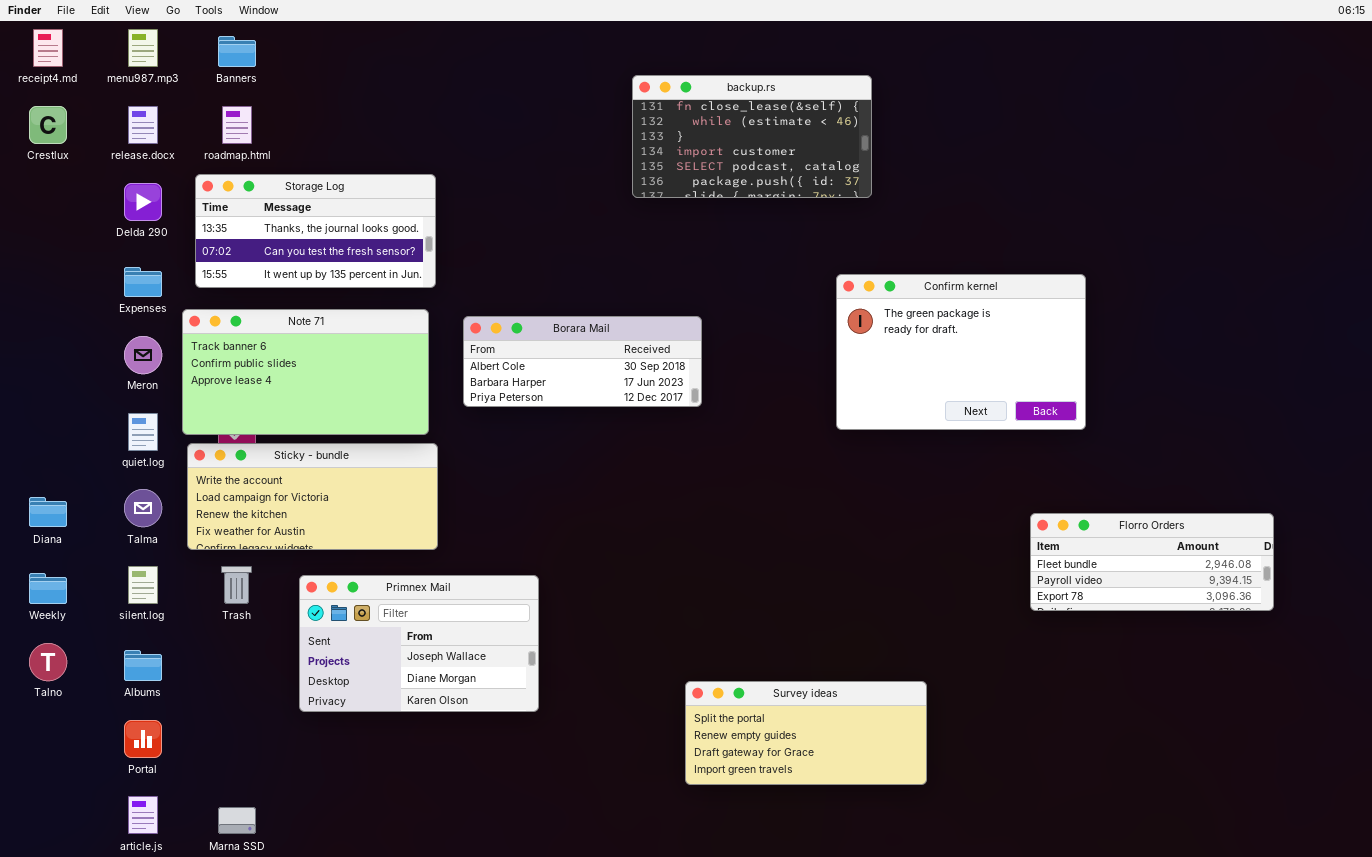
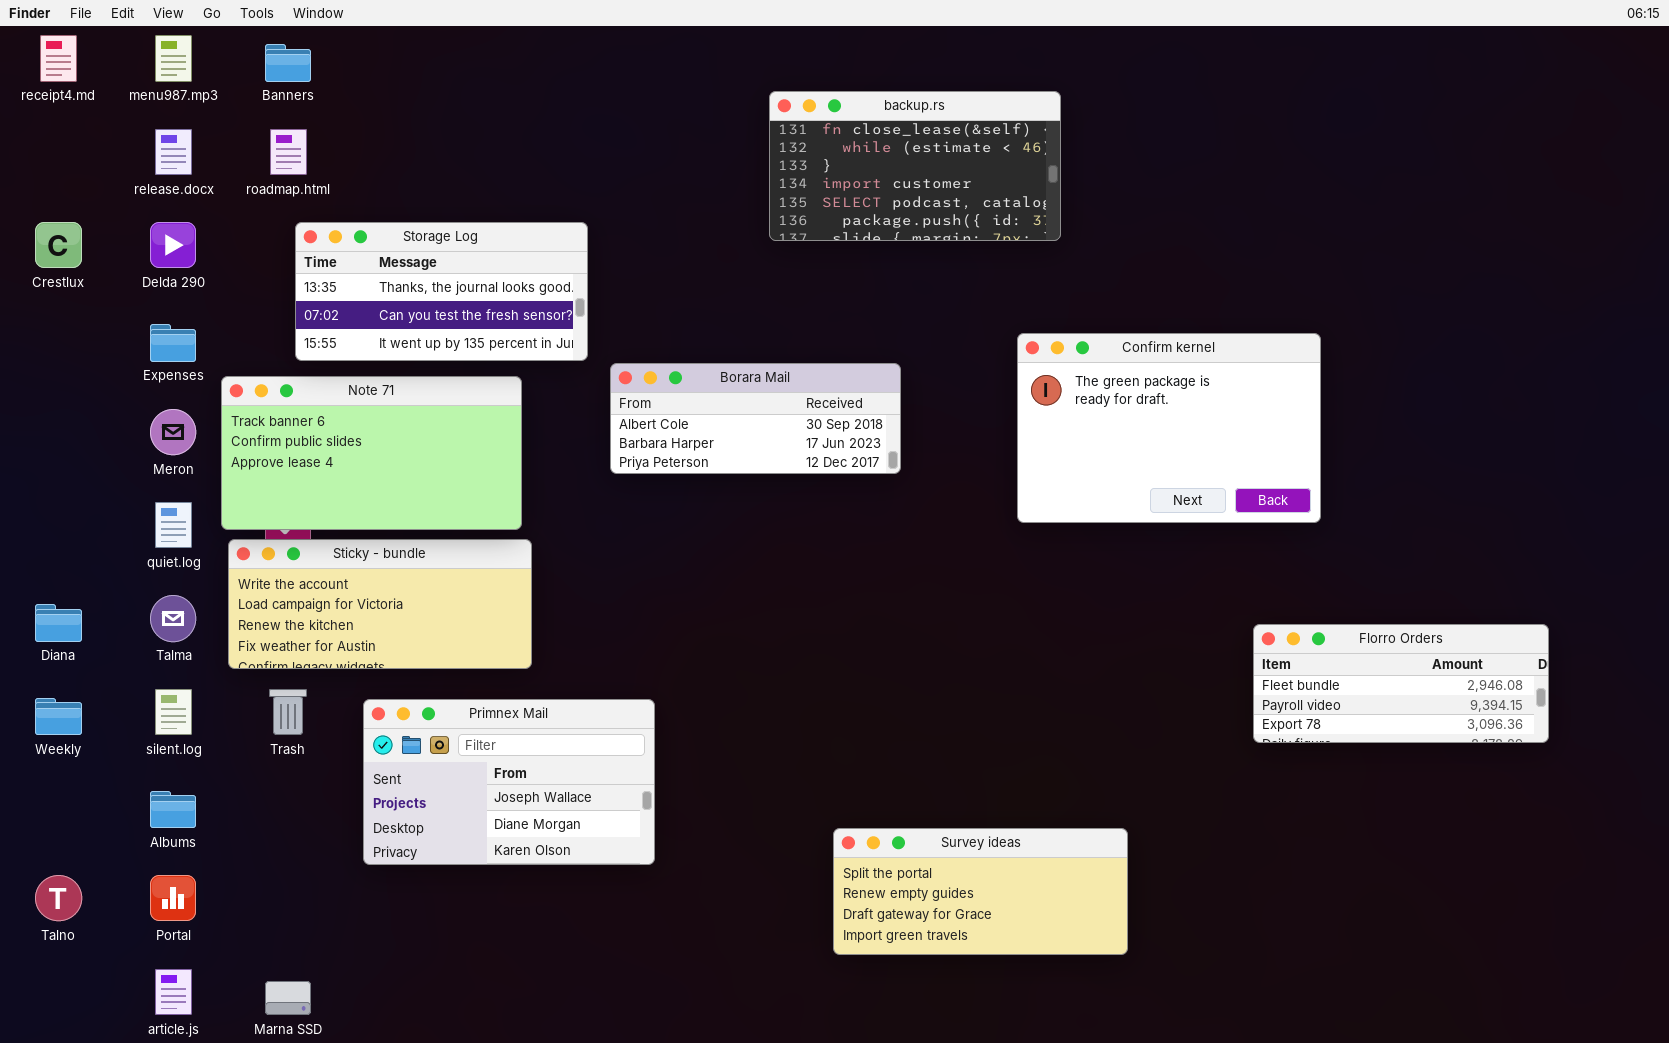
Crestlux: [29,106,67,144] -> [35,222,82,268], moved
Storage Log: [195,174,436,288] -> [295,222,588,361], moved
Borara Mail: [463,316,702,407] -> [610,363,901,474], moved
Talno: [29,643,67,681] -> [35,875,82,921], moved

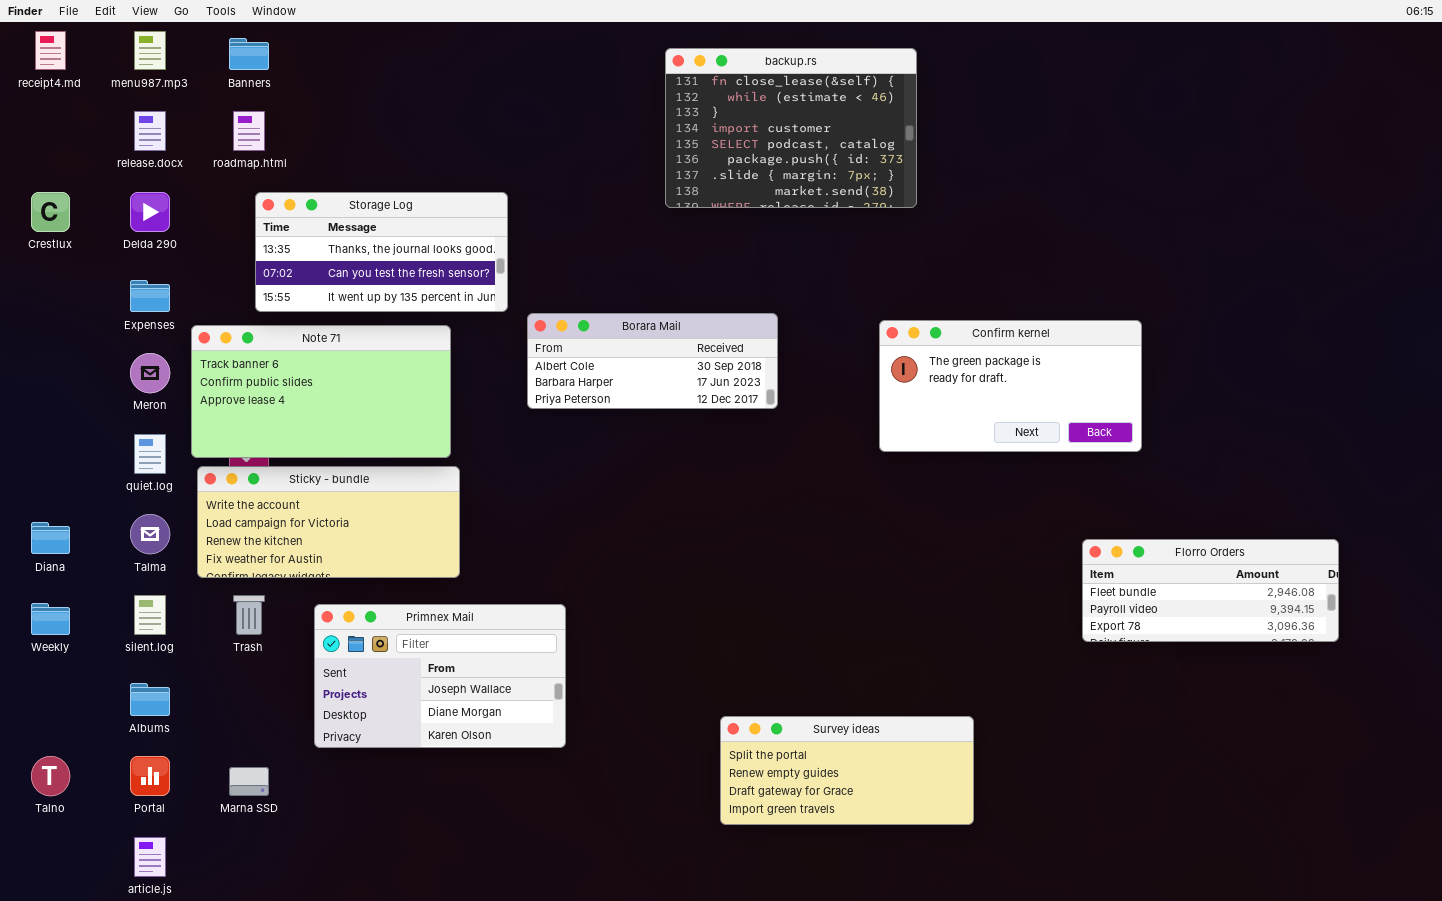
backup.rs: [769,91,1061,241] -> [665,48,917,208], resized
Confirm kernel: [1017,333,1321,523] -> [879,320,1142,452], resized
Marna SSD: [265,981,311,1015] -> [229,767,269,796], moved

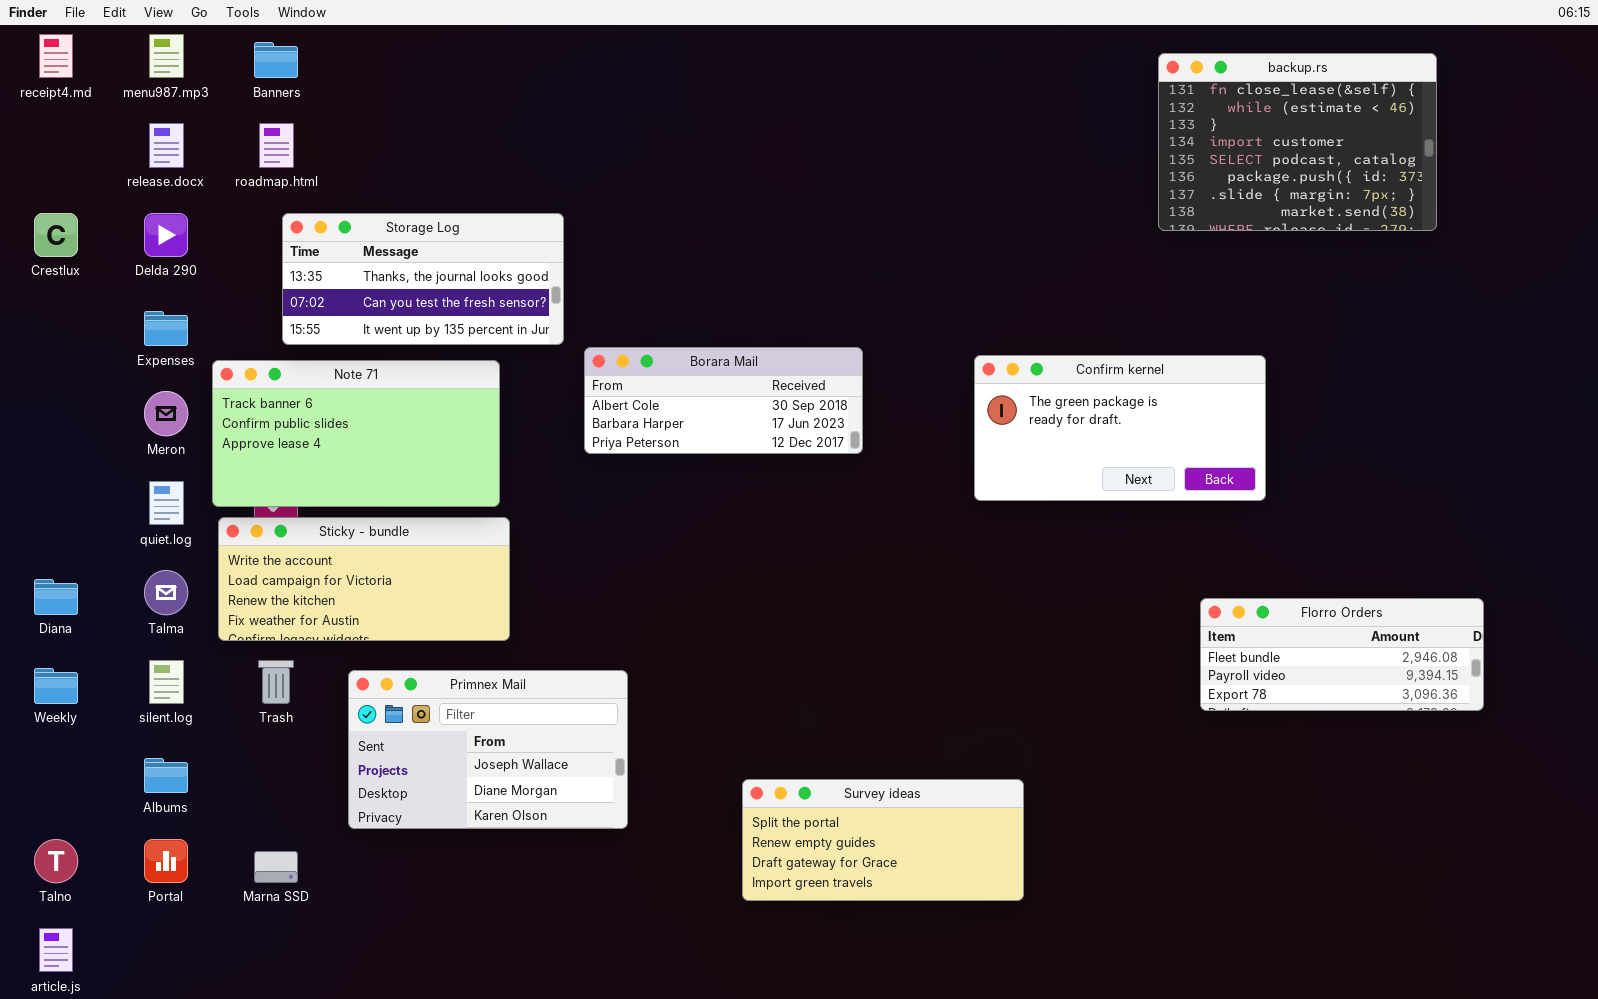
backup.rs: [665,48,917,208] -> [1158,53,1437,231], moved
Survey ideas: [720,716,974,825] -> [742,779,1024,901], moved
article.js: [134,837,166,877] -> [39,928,73,972], moved

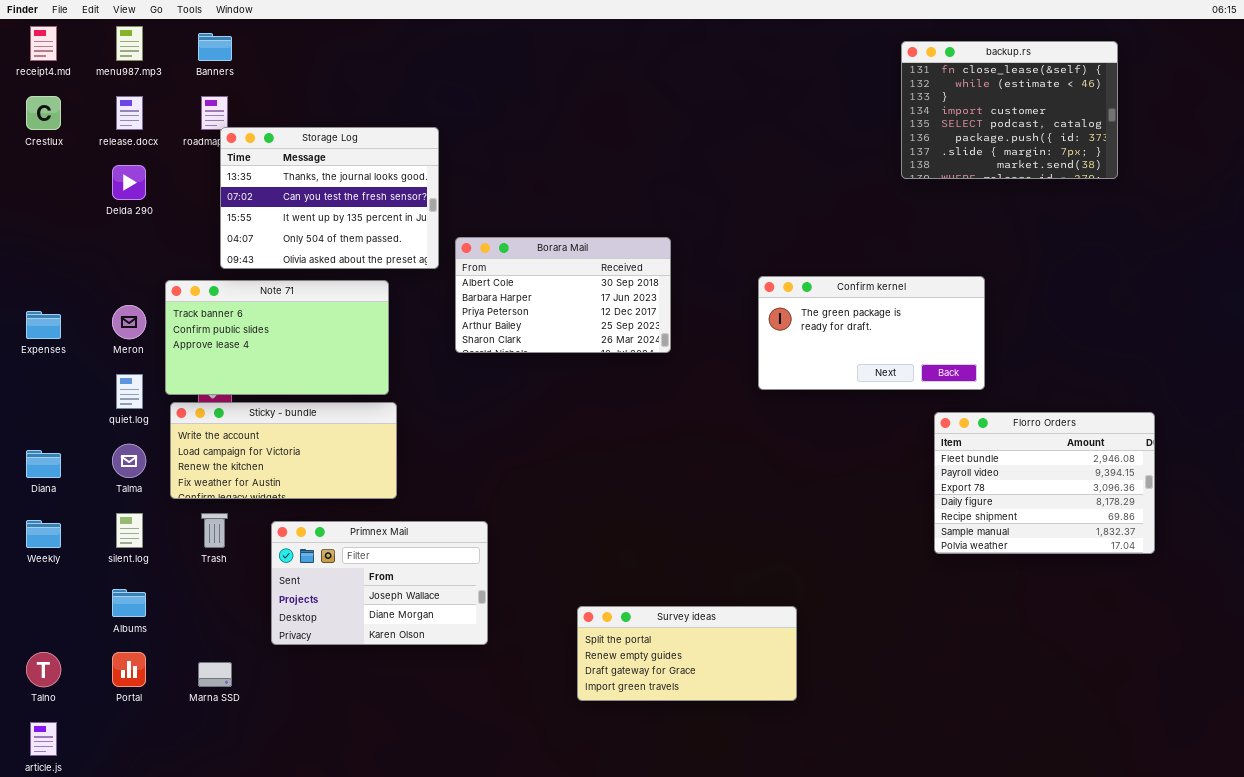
Crestlux: [34,213,78,257] -> [26,96,61,130], moved
Storage Log: [282,213,564,345] -> [220,127,439,269], resized
Expenses: [144,311,188,346] -> [26,311,61,339], moved
Borara Mail: [584,347,863,454] -> [455,237,671,353], resized
Florro Orders: [1200,598,1484,711] -> [934,412,1155,554], resized

